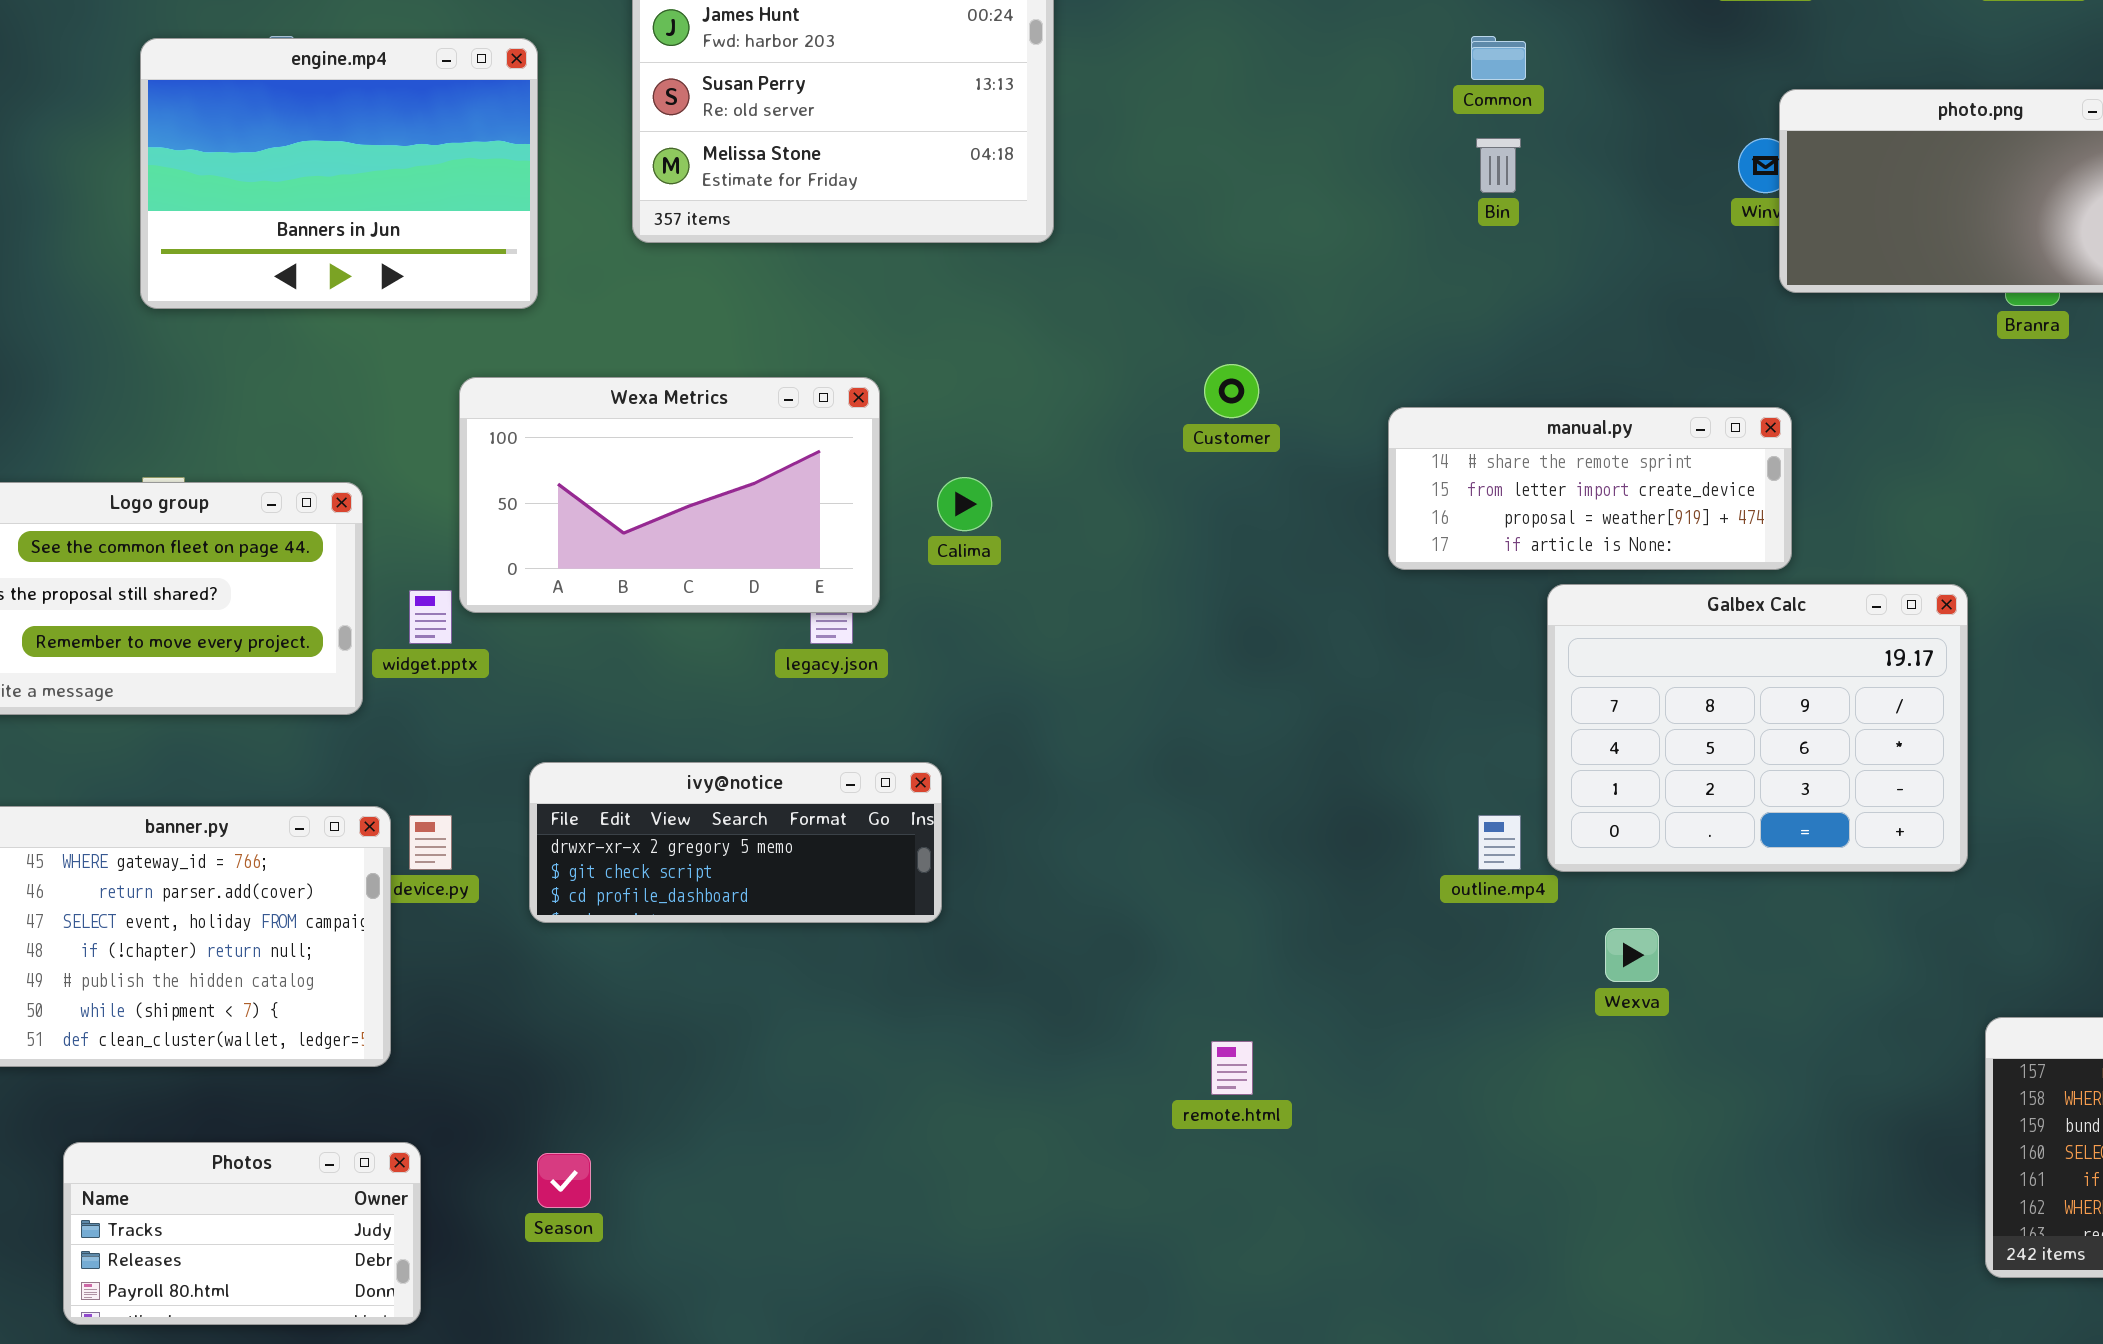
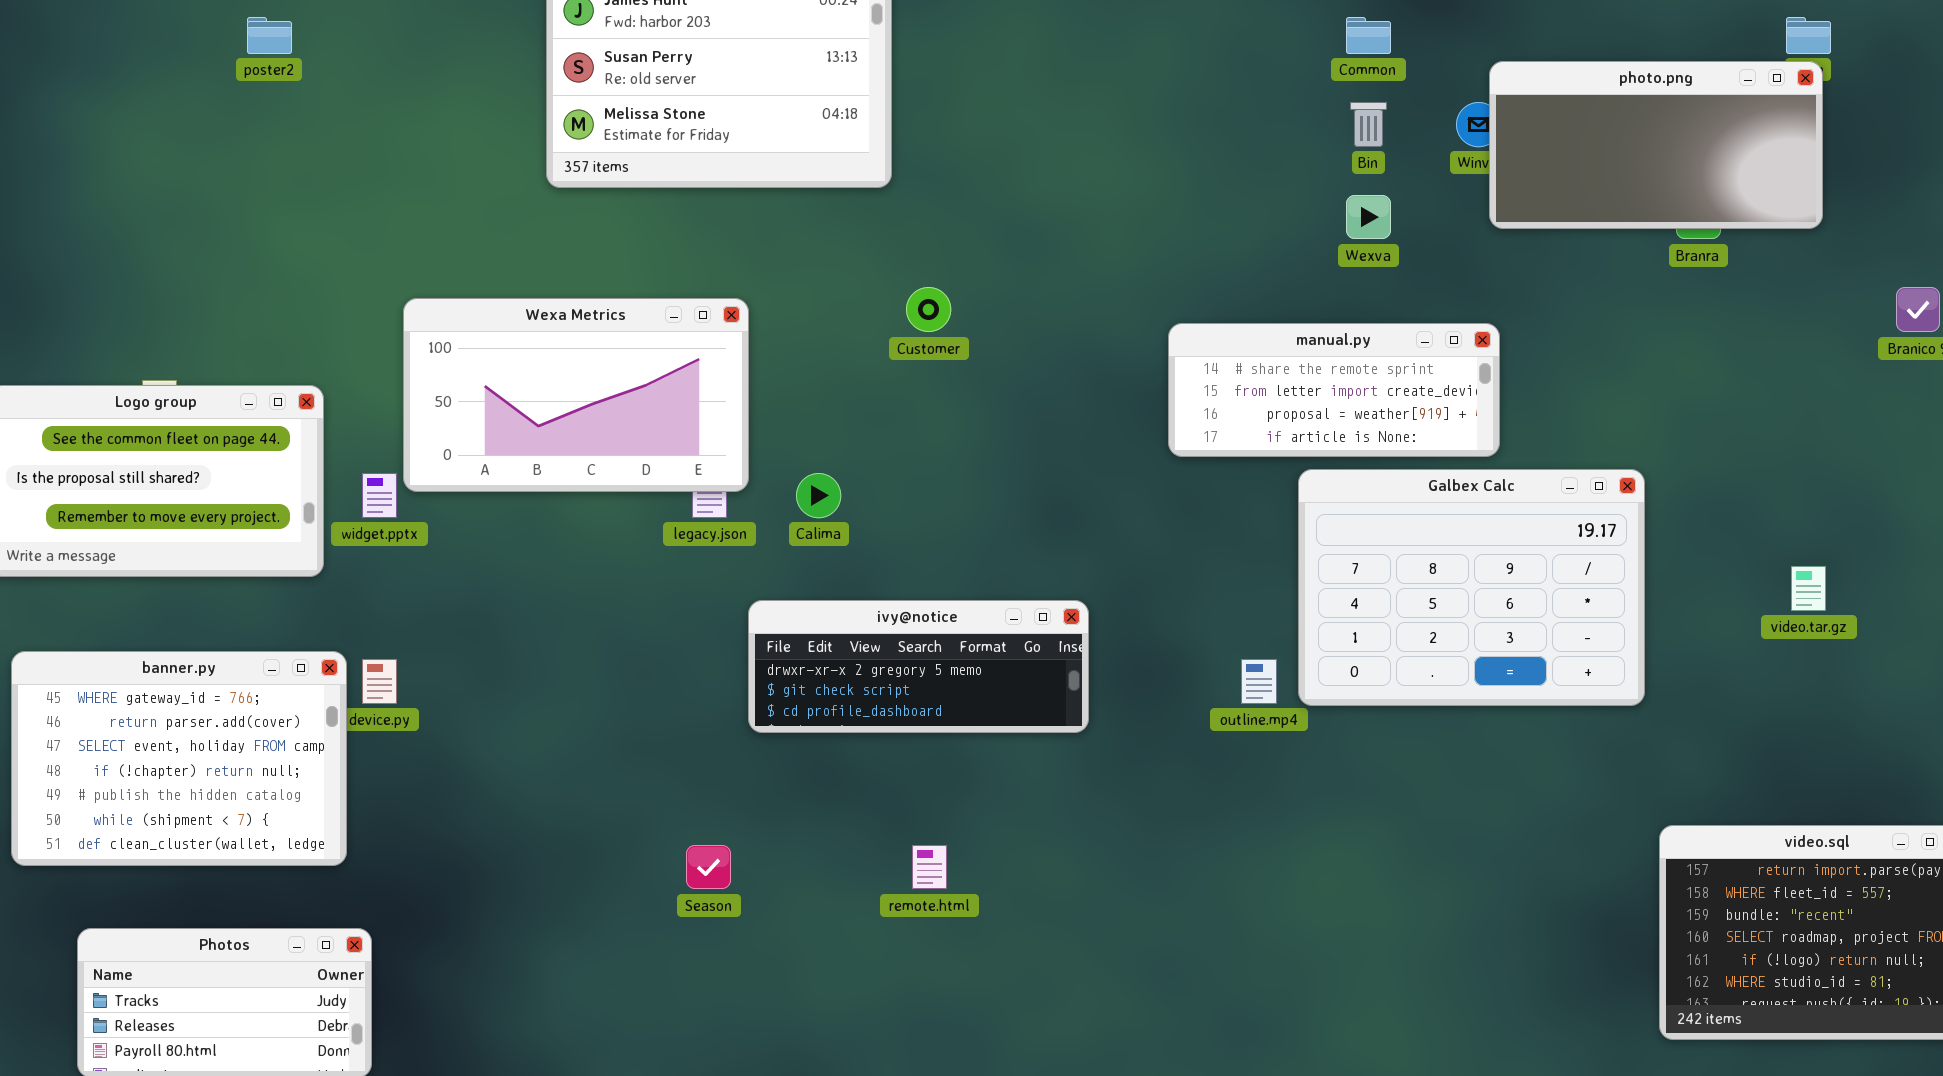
Common: [1471,36,1526,80] -> [1346,17,1391,54], moved
engine.mp4: [140,38,538,309] -> none, closed
Bin: [1476,138,1521,193] -> [1350,102,1387,147], moved
Customer: [1204,364,1259,418] -> [906,287,951,332], moved
Calima: [937,477,992,531] -> [796,473,841,518], moved
ivy@notice: [529,762,942,923] -> [748,600,1089,733], moved
Wexva: [1605,928,1659,982] -> [1346,195,1391,239], moved
remote.html: [1211,1041,1253,1095] -> [912,845,947,889], moved
Season: [537,1153,591,1208] -> [686,845,731,889], moved

